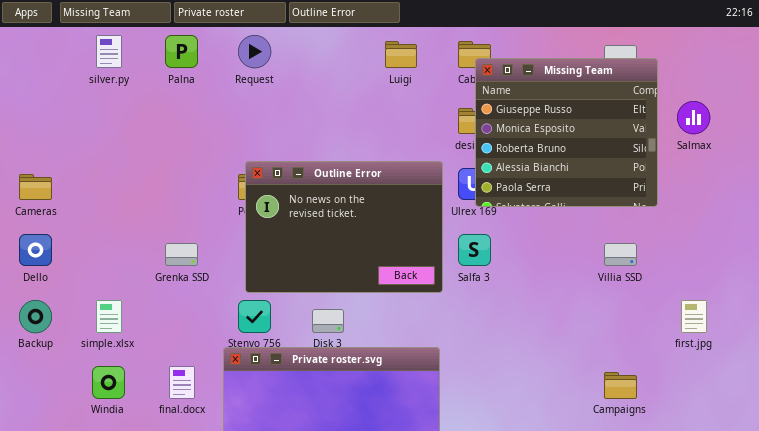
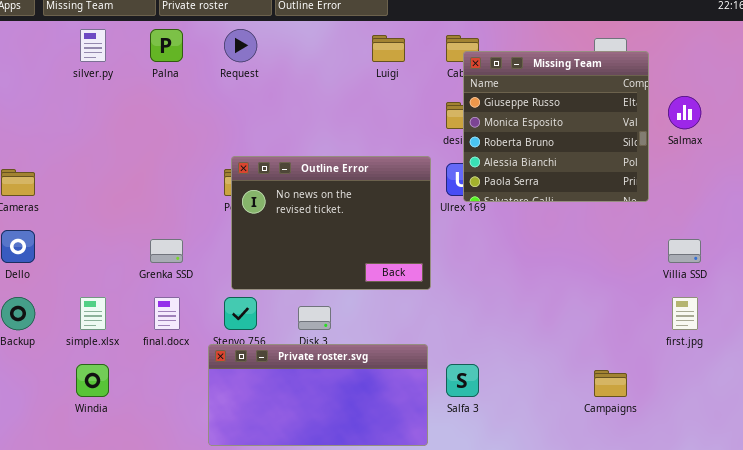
Salfa 3: [458,234,491,266] -> [446,364,479,397], moved
Villia SSD: [604,243,637,266] -> [668,239,701,263], moved
final.docx: [169,366,195,399] -> [154,297,180,330], moved

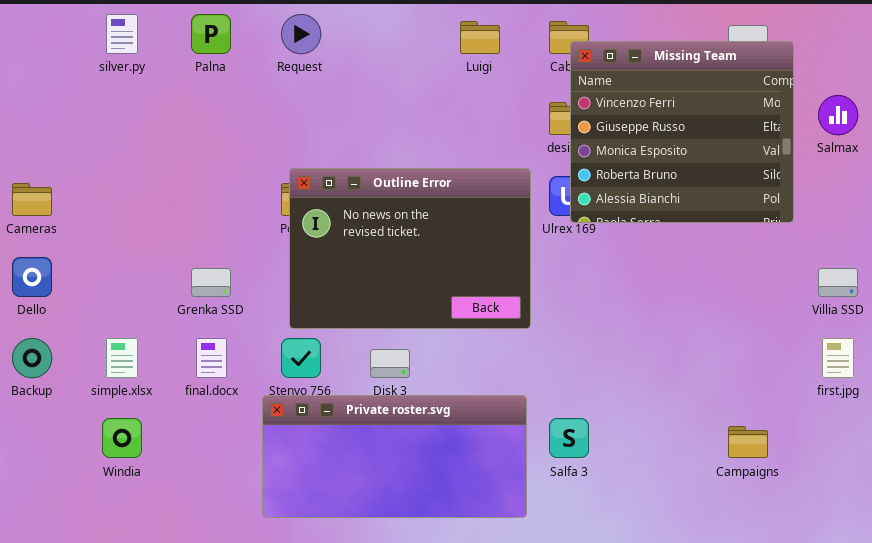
Missing Team: [463,51,649,202] -> [570,41,794,223], scrolled up 1 row

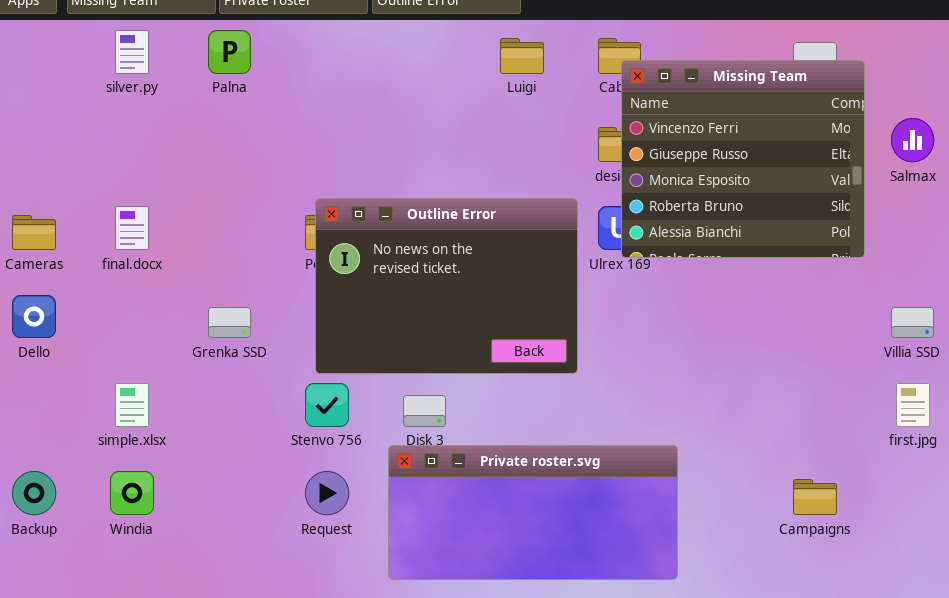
Request: [281,14,321,54] -> [305,471,349,515], moved
Backup: [12,338,52,378] -> [12,471,56,515], moved
final.docx: [196,338,227,378] -> [115,206,149,250], moved
Private roster.svg: [262,395,527,518] -> [388,445,678,580], moved

